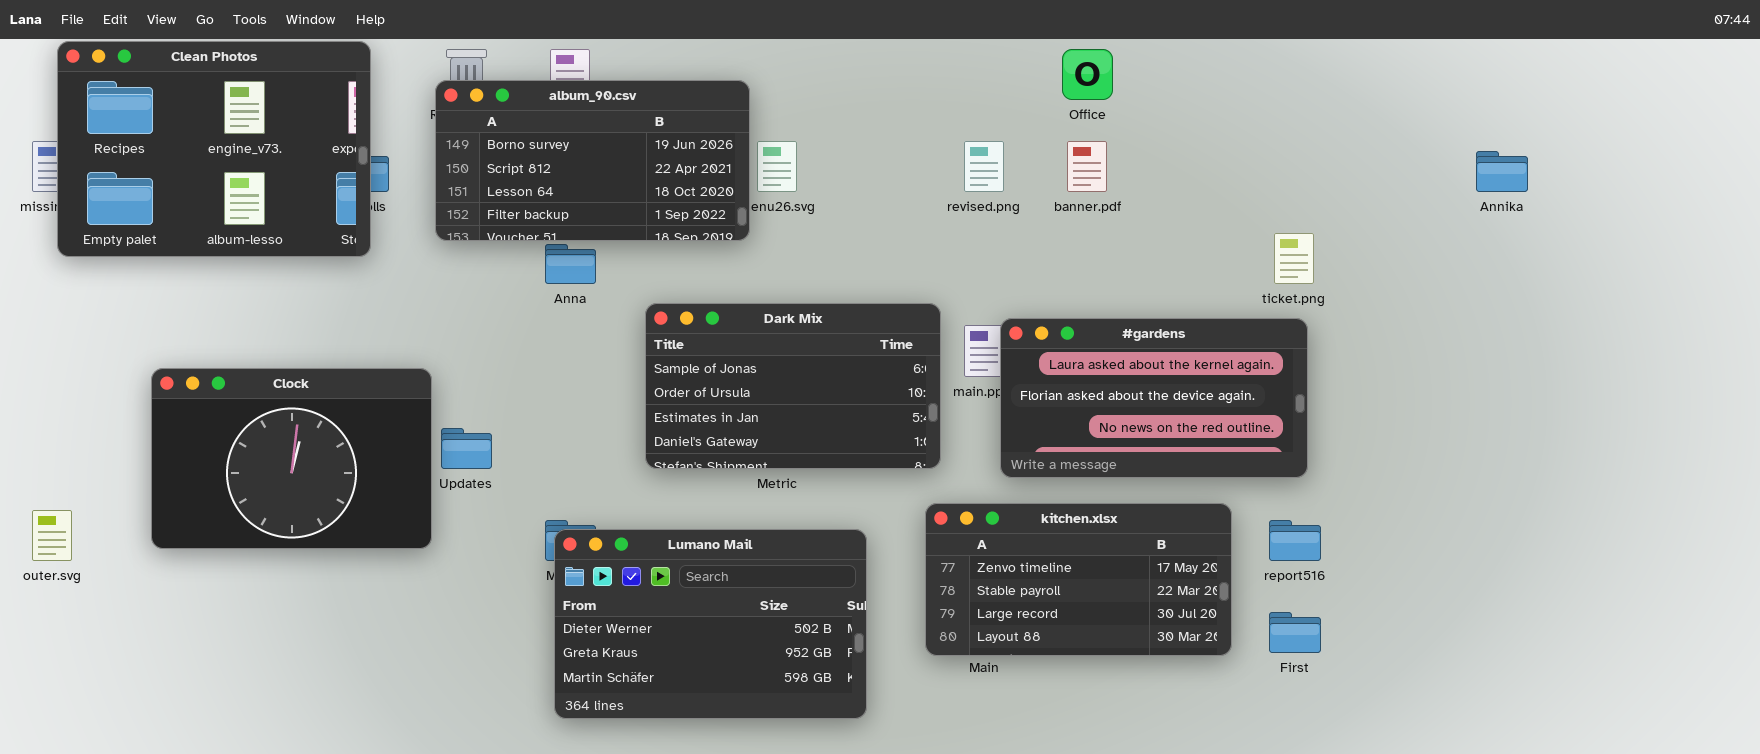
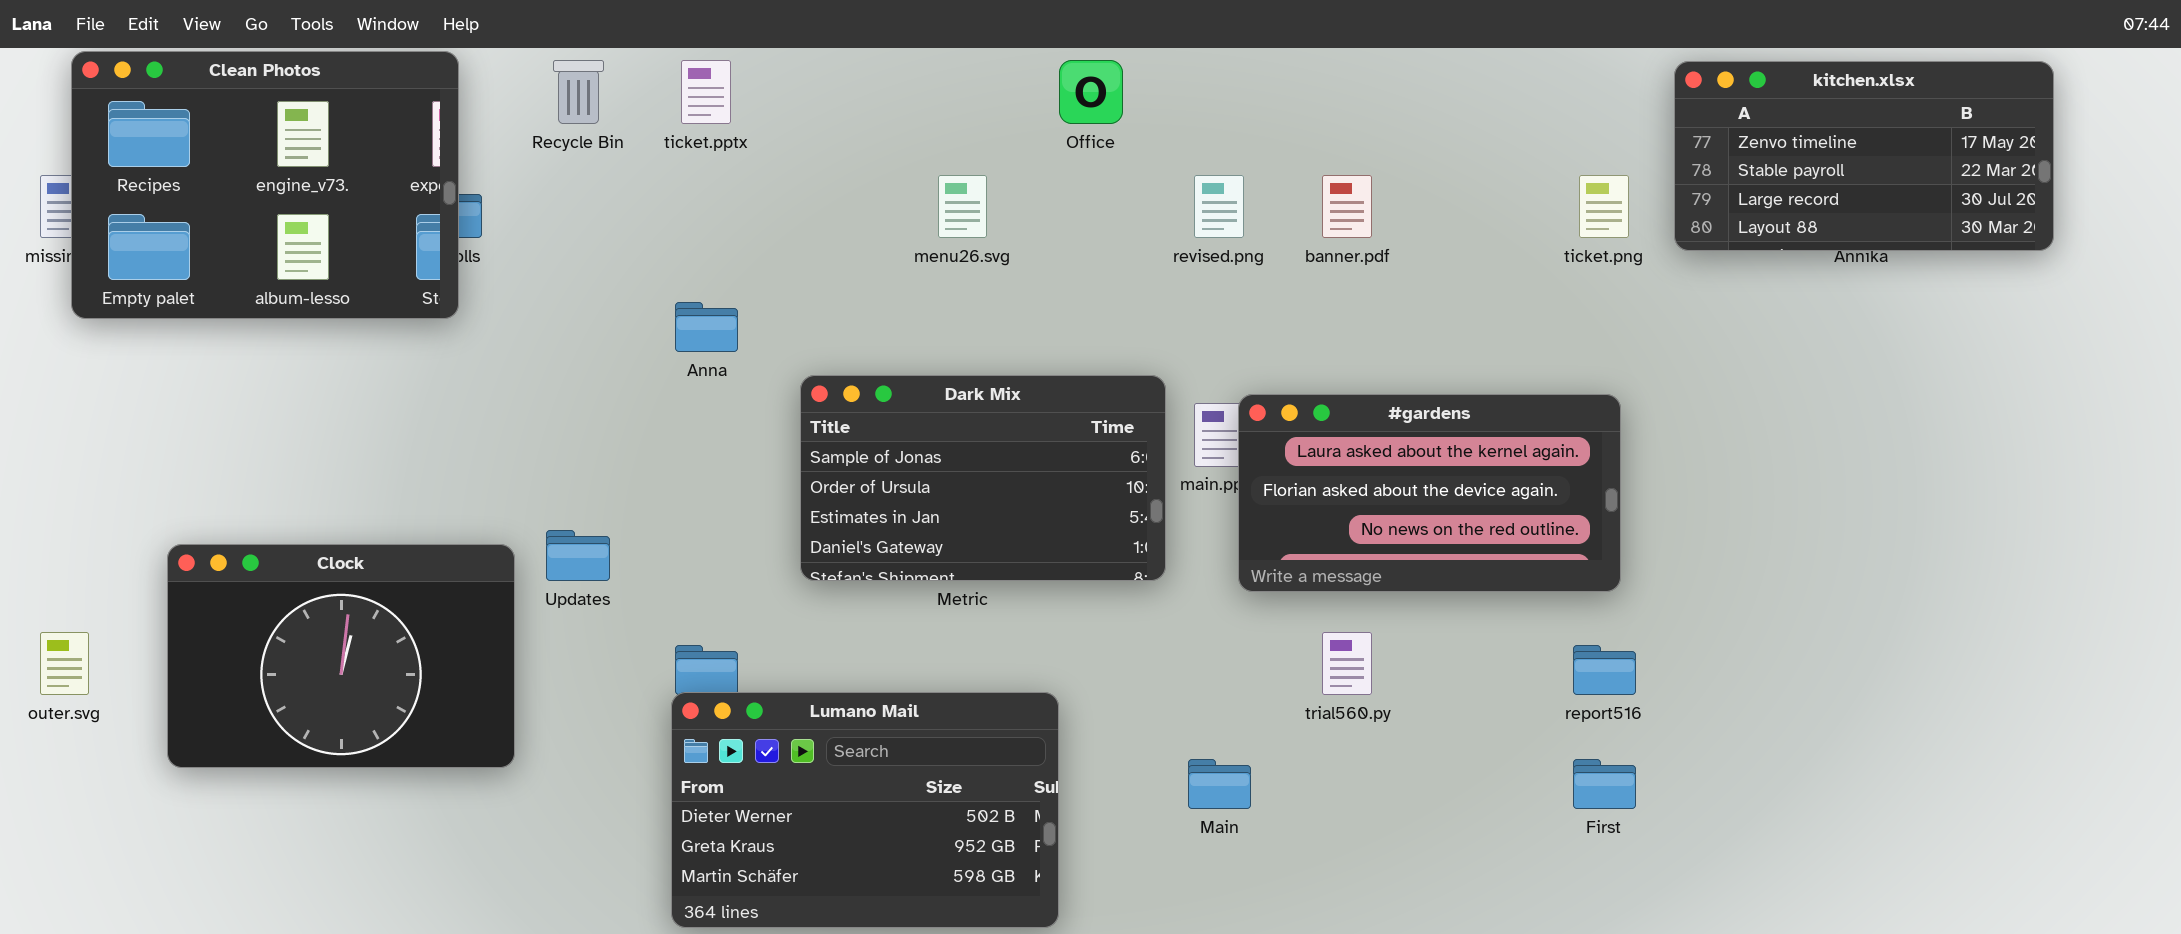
Office: [1062,49,1113,100] -> [1059,60,1123,124], moved
album_90.csv: [435,80,750,241] -> none, closed
ticket.png: [1274,233,1314,284] -> [1579,175,1629,238], moved
Clock: [151,368,432,549] -> [167,544,515,768], moved
kitchen.xlsx: [925,503,1232,656] -> [1674,61,2054,251], moved
Lumano Mail: [554,529,867,719] -> [671,692,1059,928], moved

